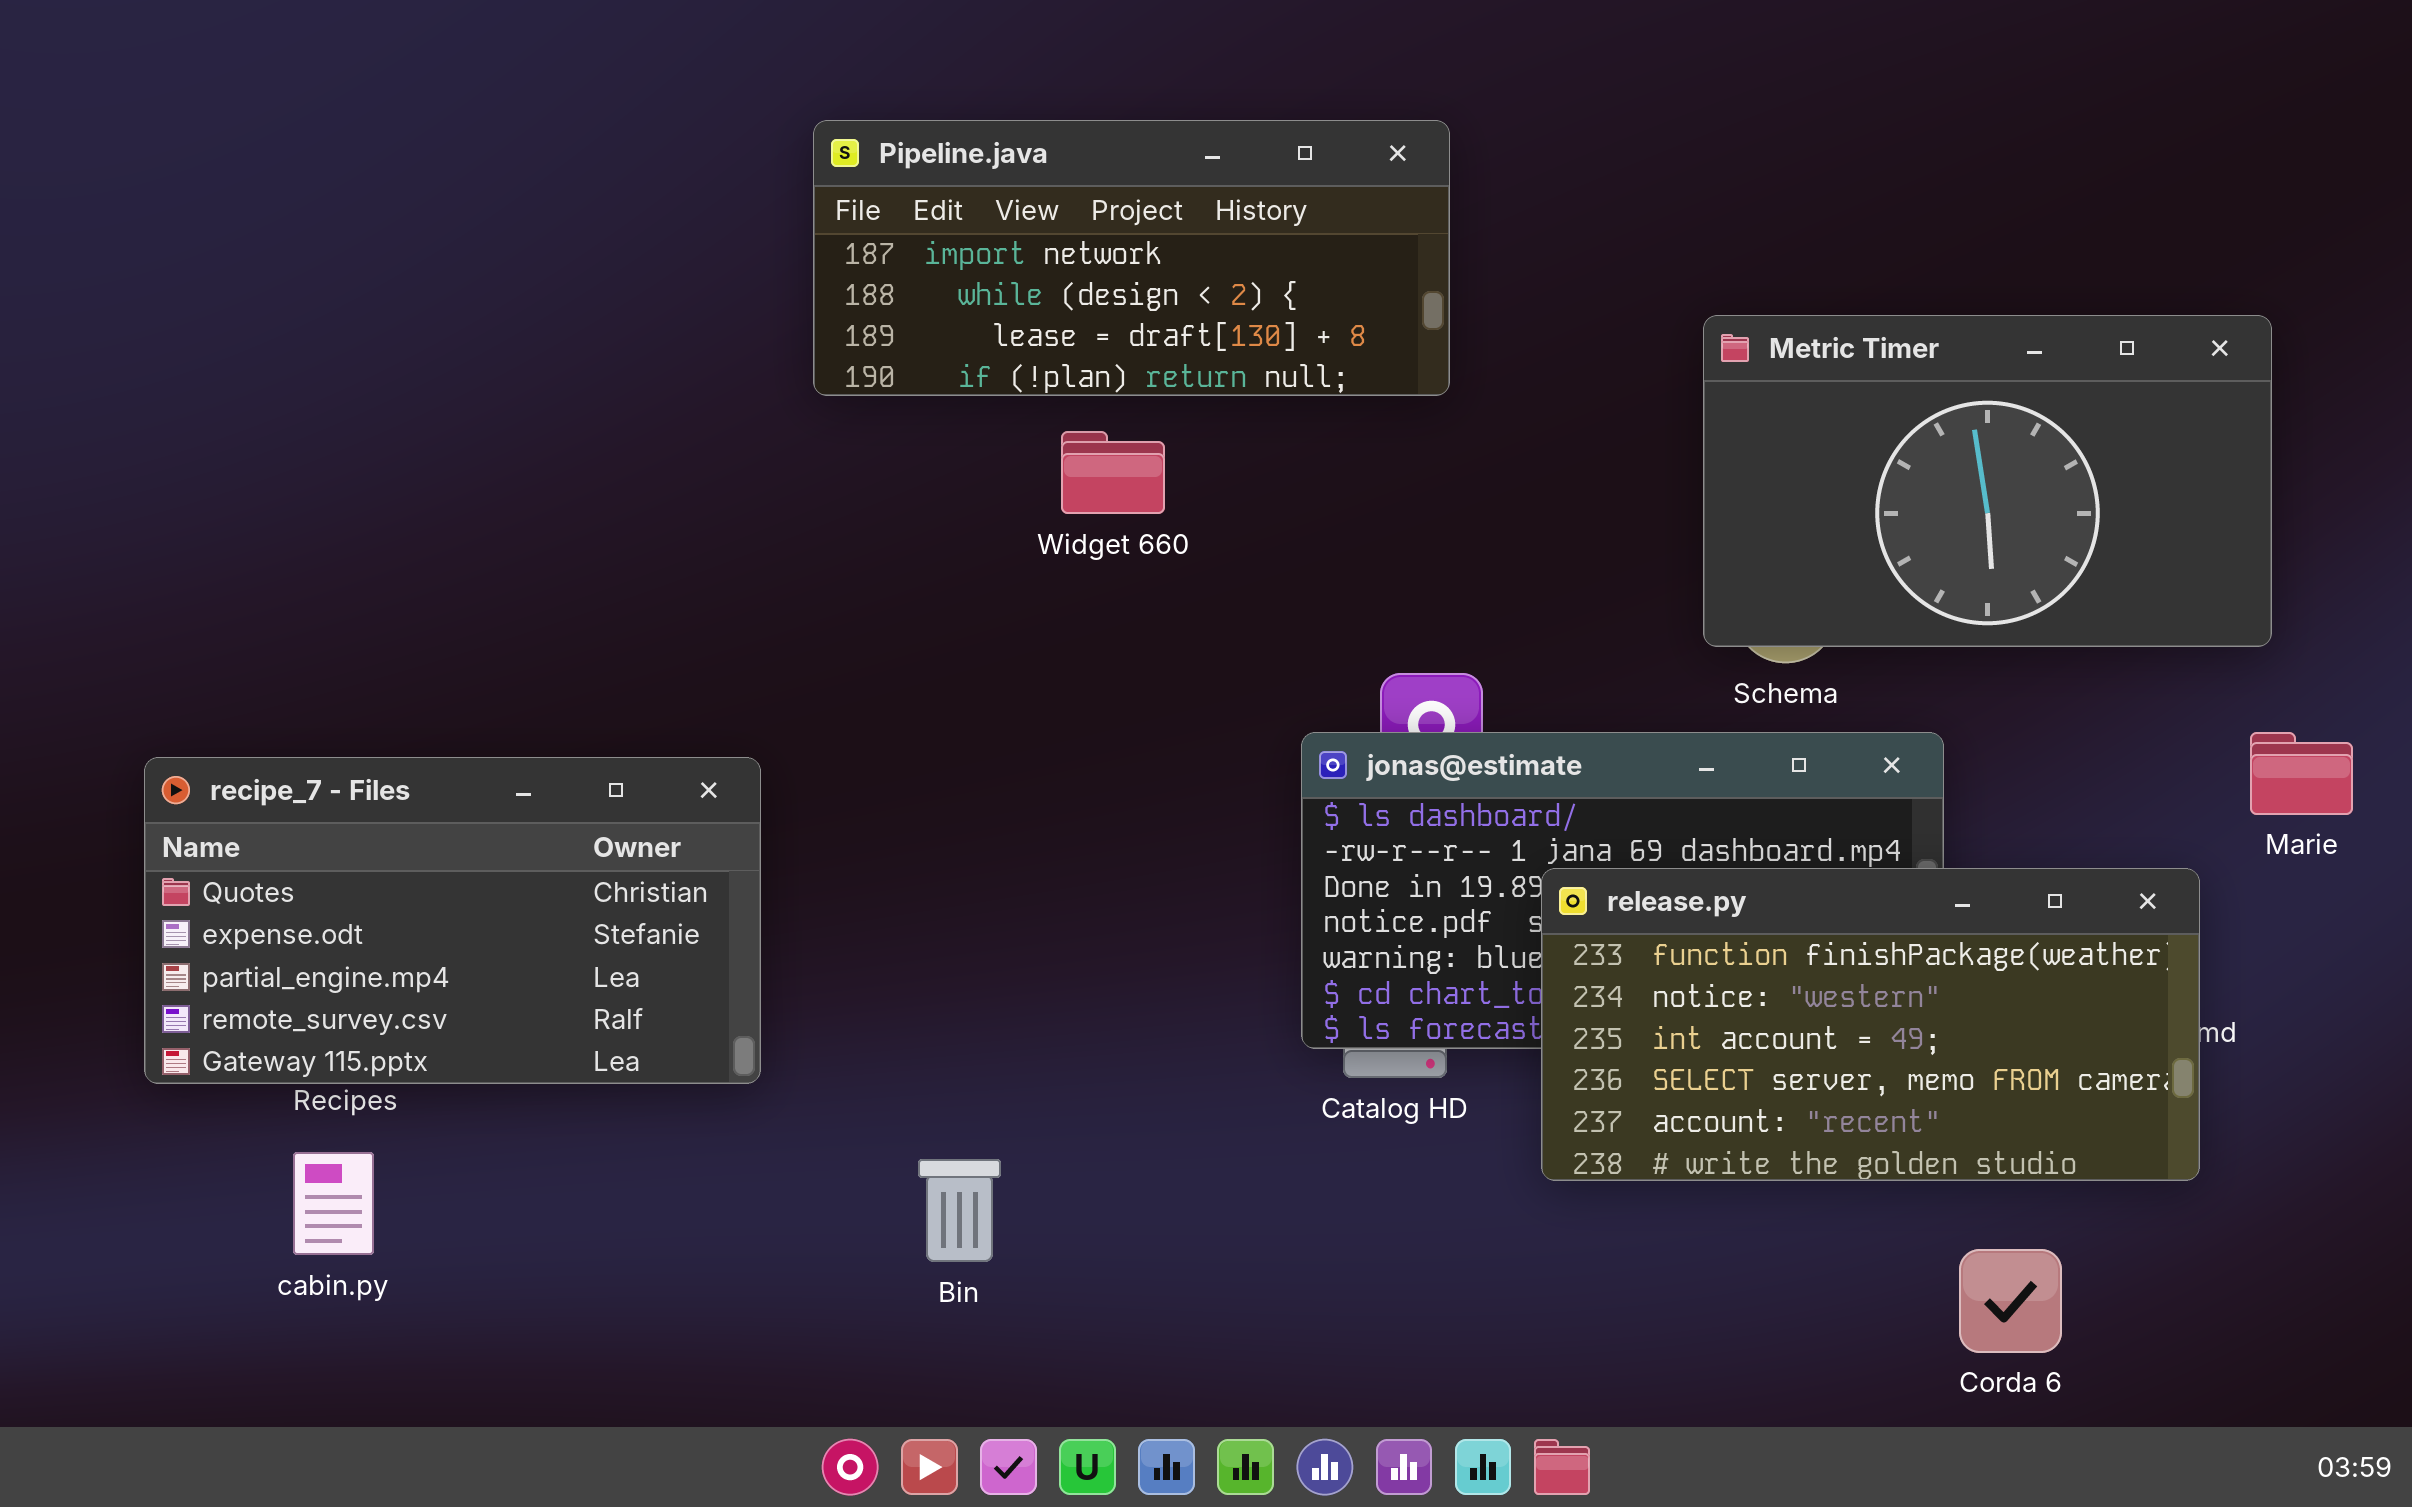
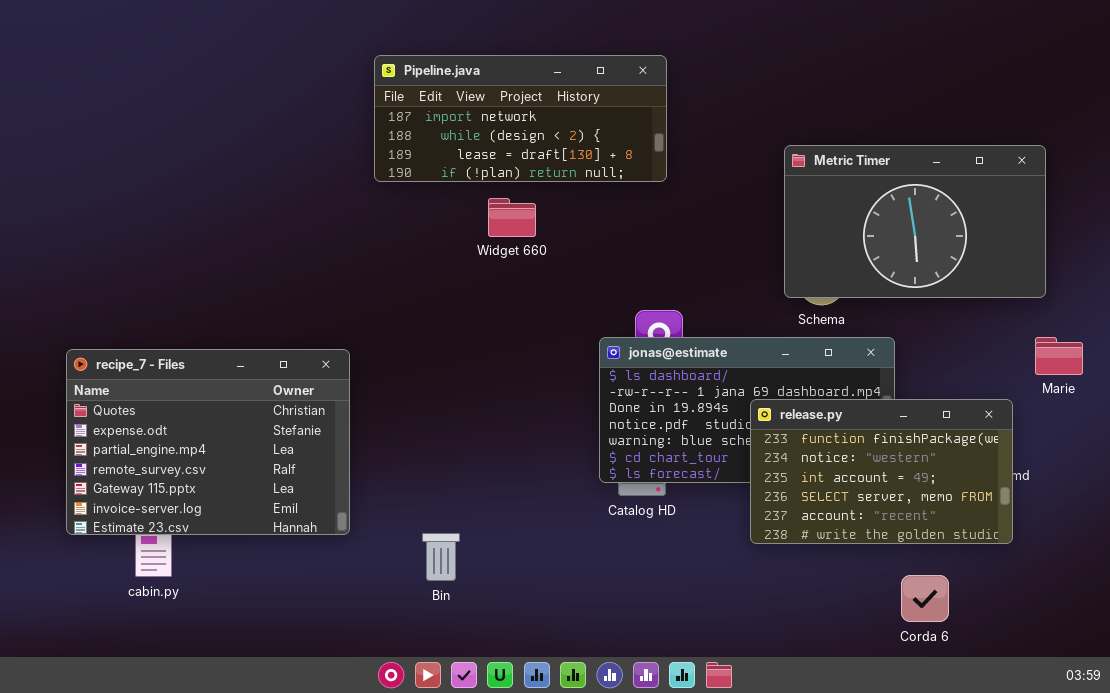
recipe_7 - Files: [144,757,761,1084] -> [66,349,350,535], resized
release.py: [1541,868,2200,1181] -> [750,399,1013,544], resized

